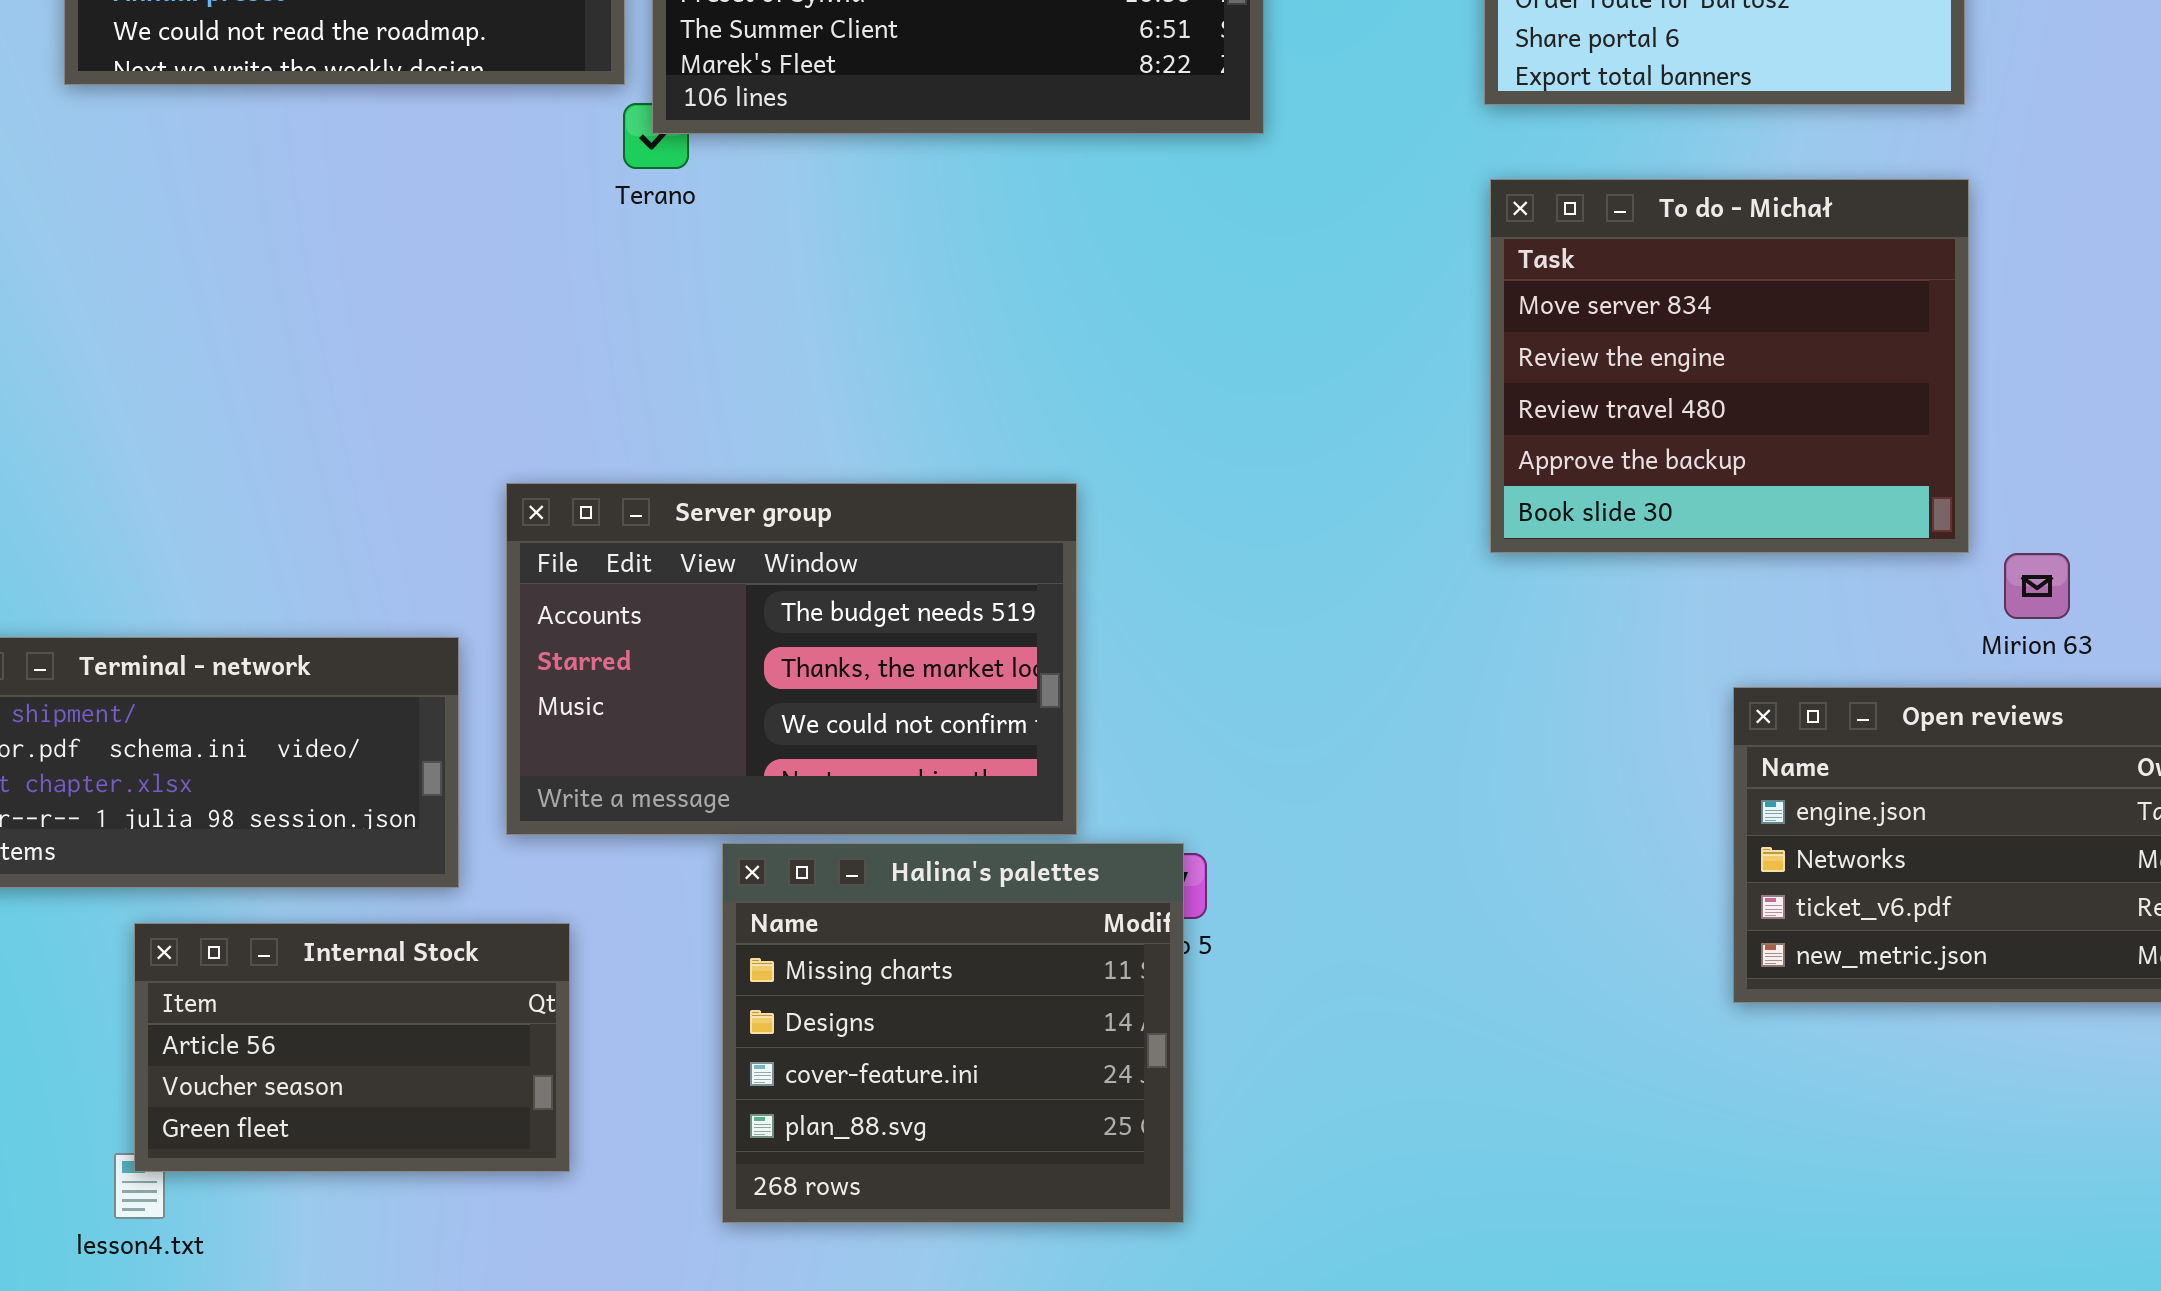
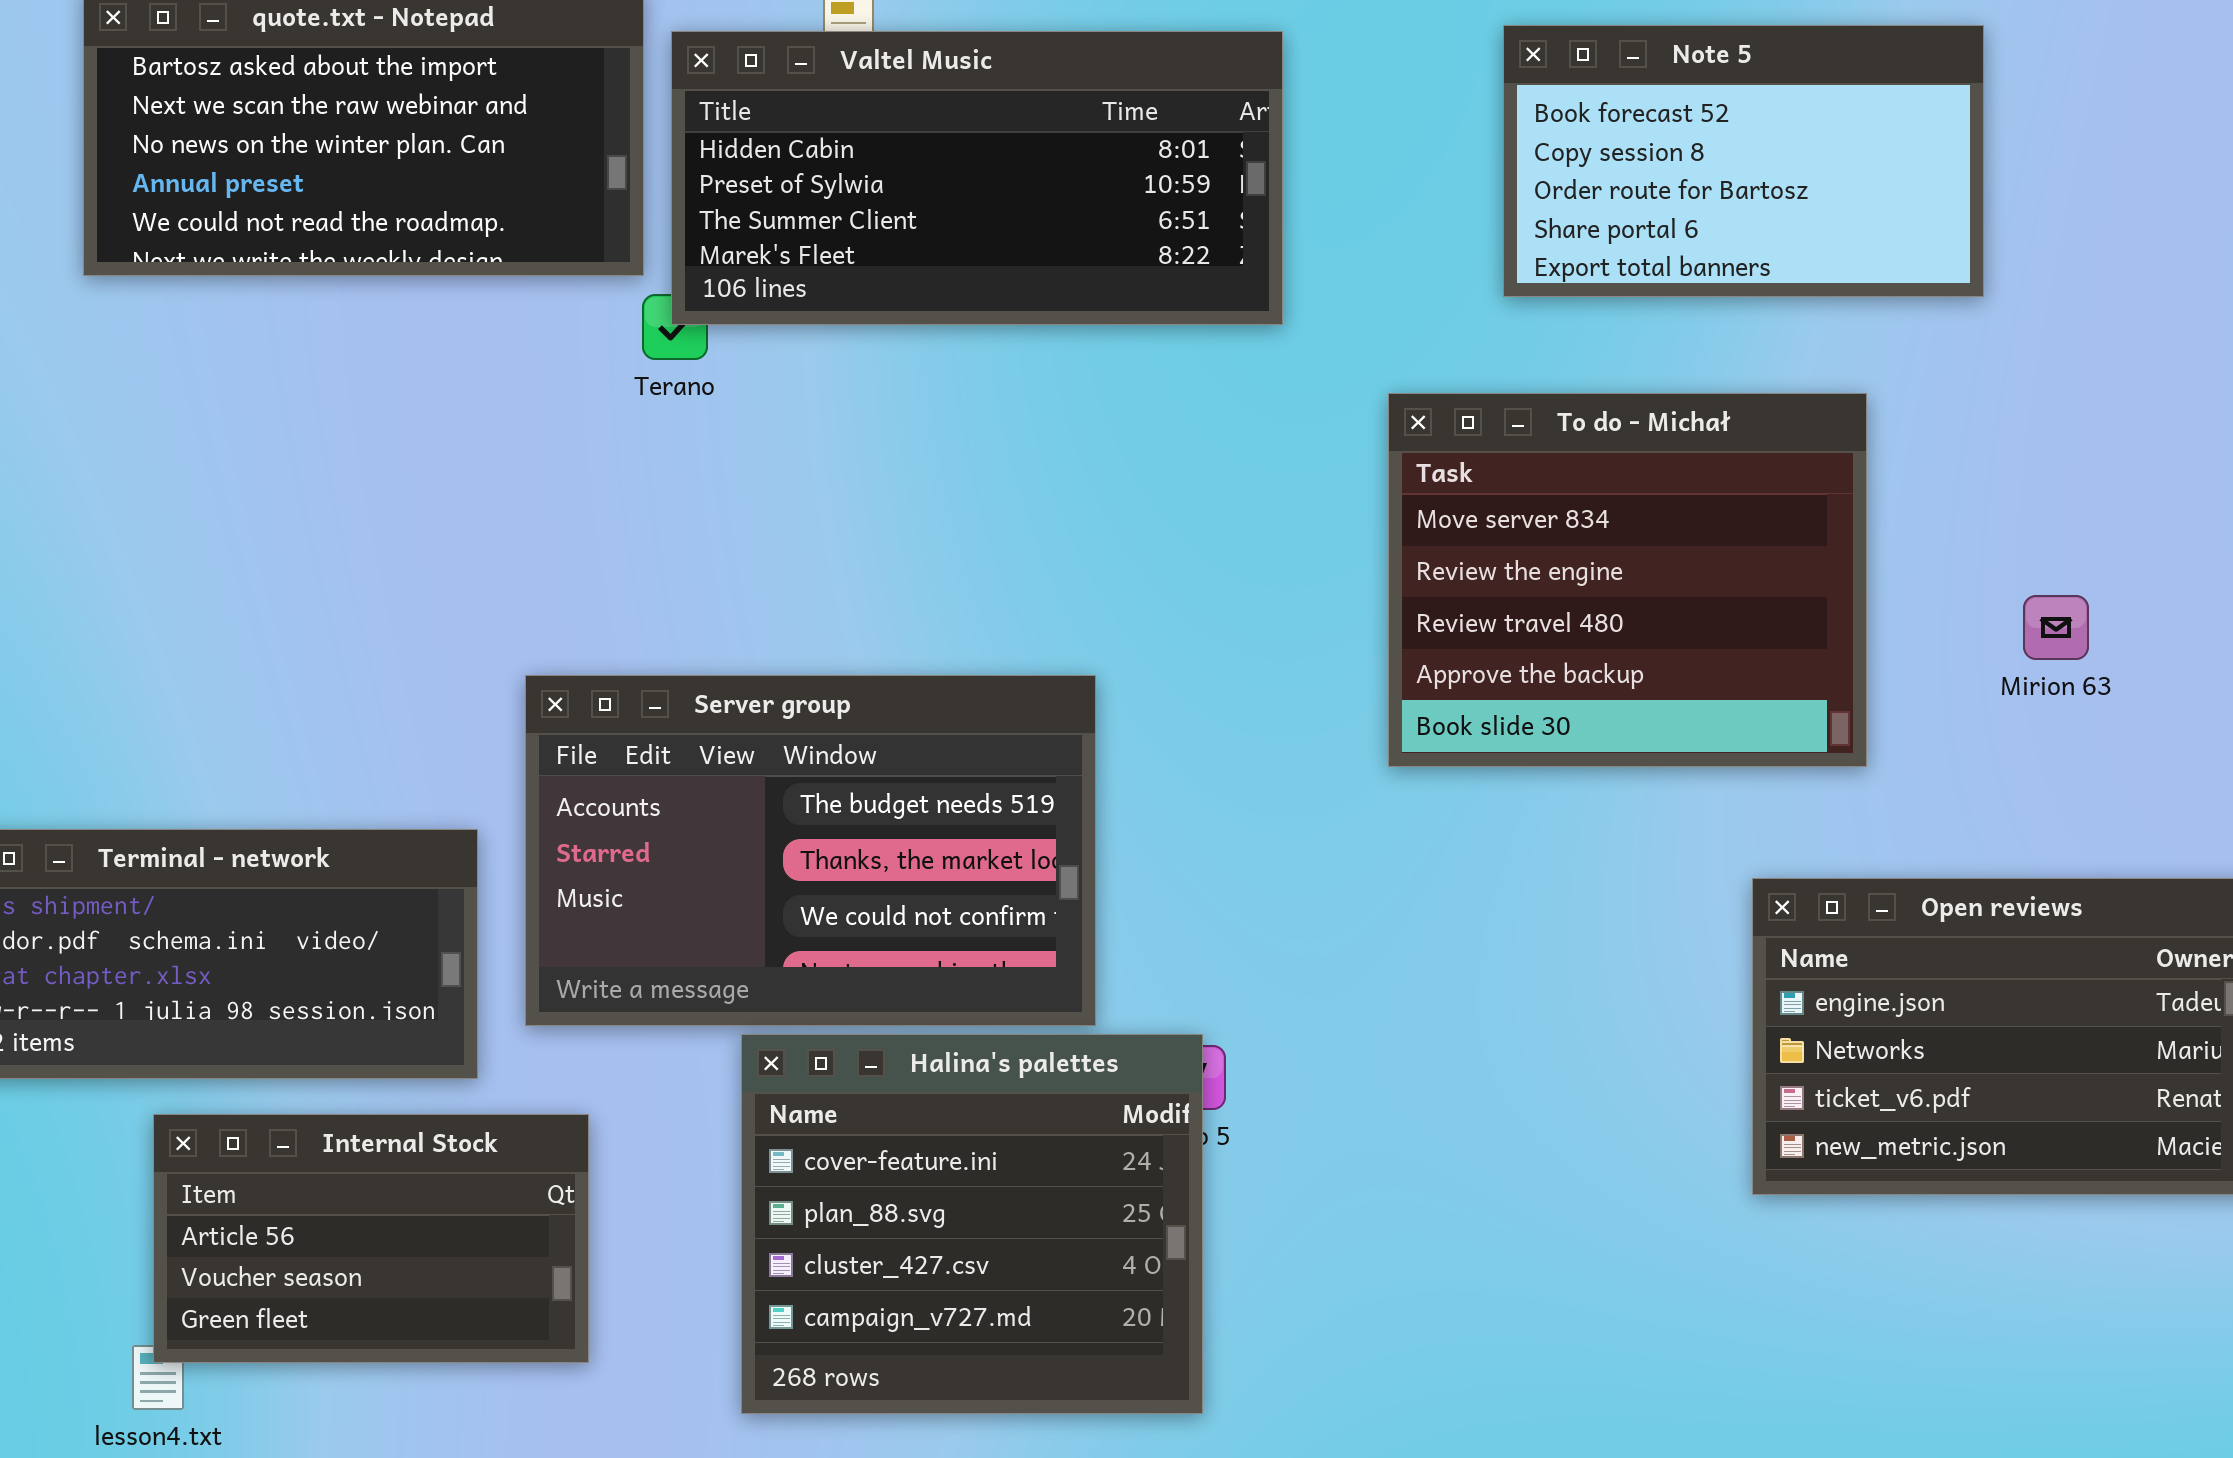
To do - Michał: [1490,179,1969,553] -> [1388,393,1867,767], moved
Mirion 63: [2004,553,2070,619] -> [2023,595,2089,660], moved
Halina's palettes: [722,843,1184,1223] -> [741,1034,1203,1414], scrolled down 2 rows

